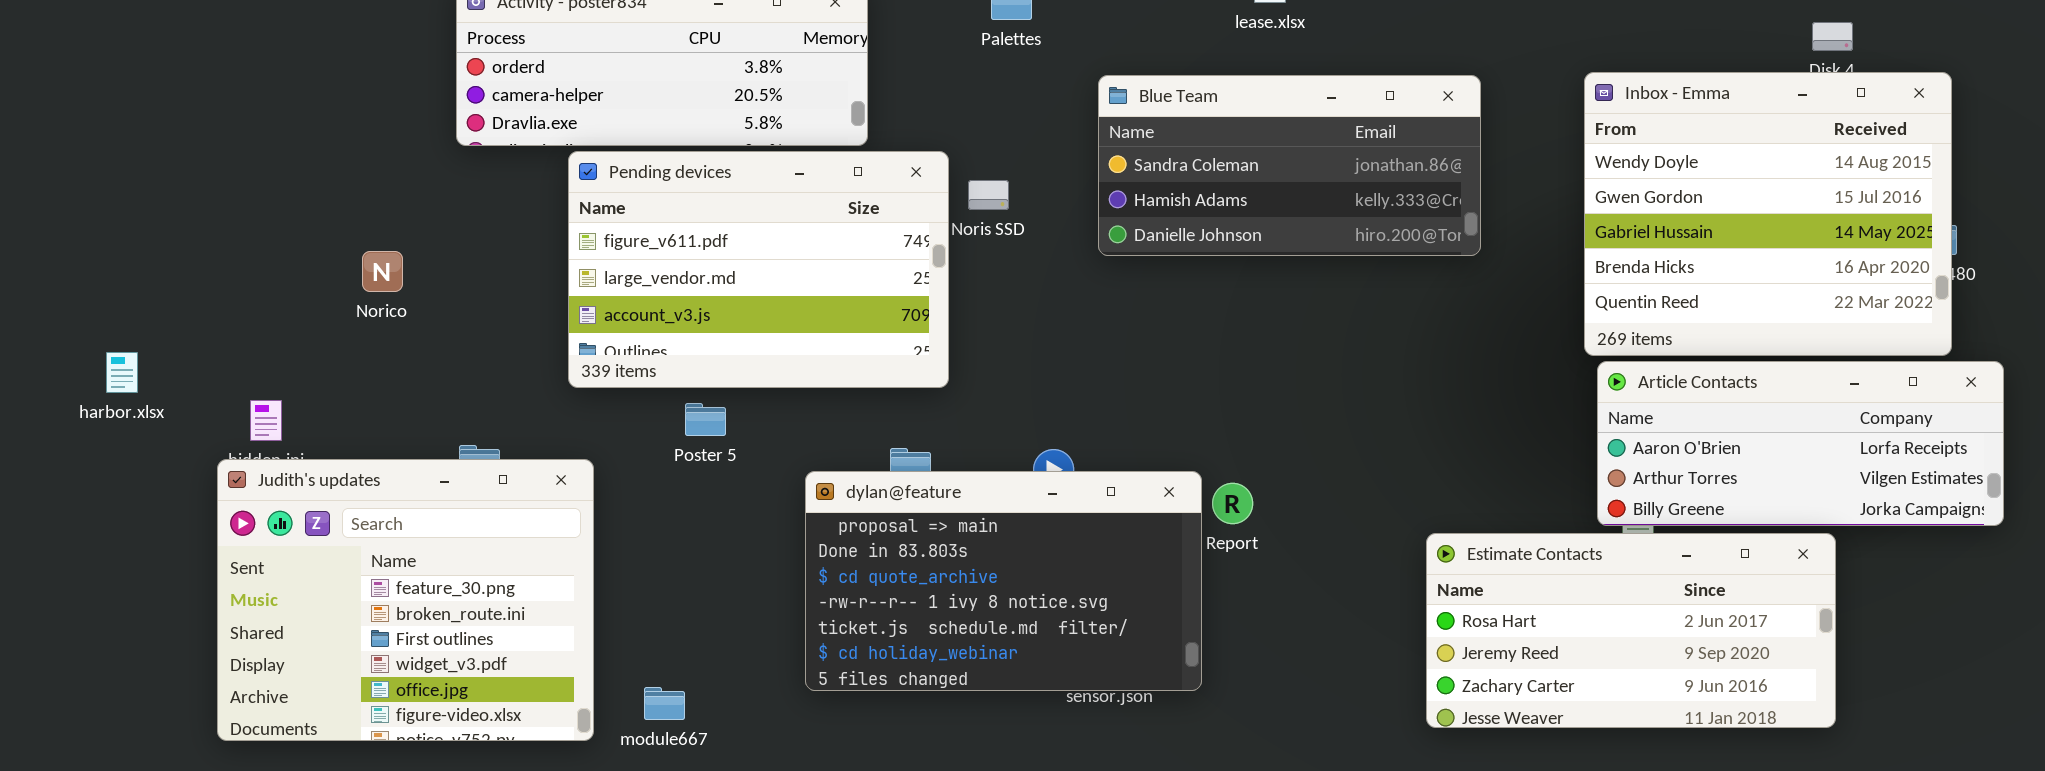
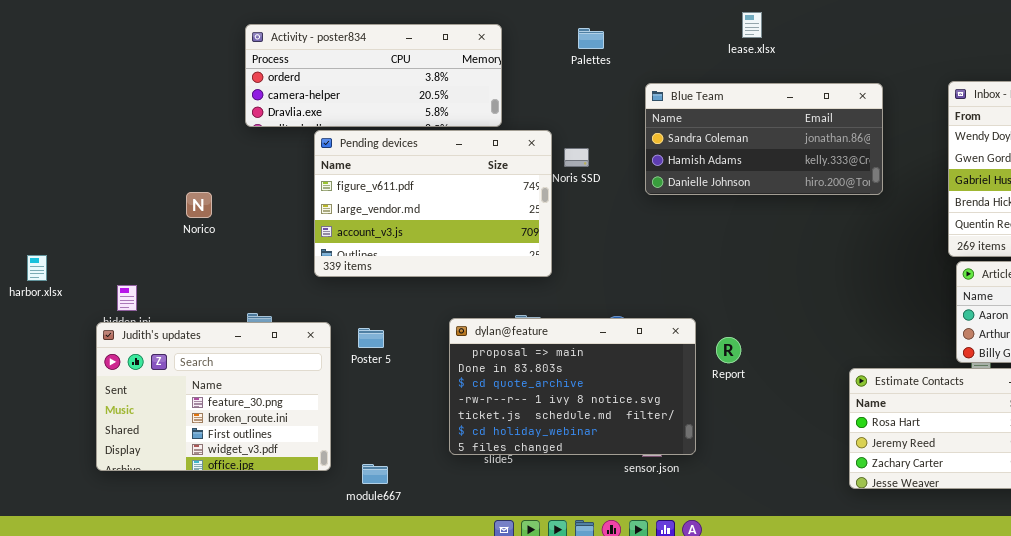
Poster 5: [685,403,726,436] -> [358,328,384,348], moved
Judith's updates: [217,459,594,741] -> [96,322,331,471], resized
dylan@feature: [805,471,1202,691] -> [449,318,696,455], moved

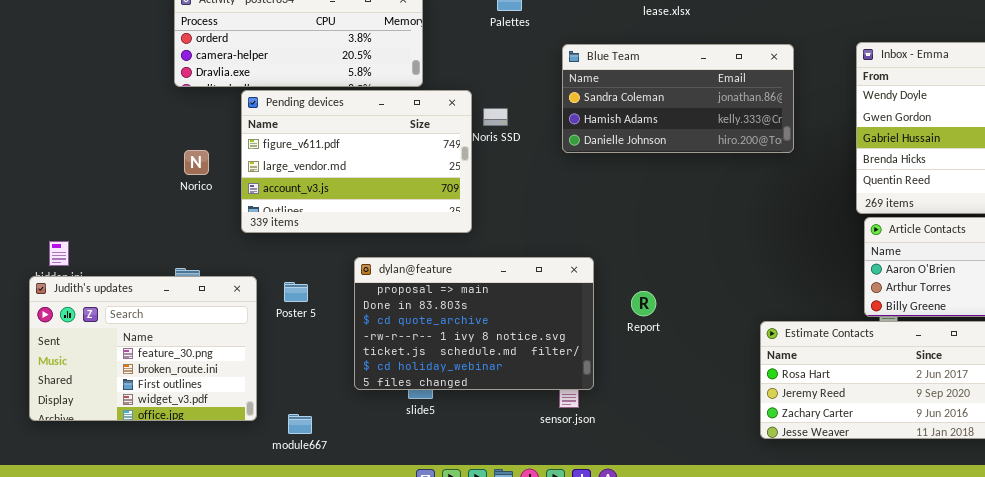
Norico: [186,192,212,218] -> [184,150,209,175], moved
dylan@feature: [449,318,696,455] -> [354,257,594,390], moved

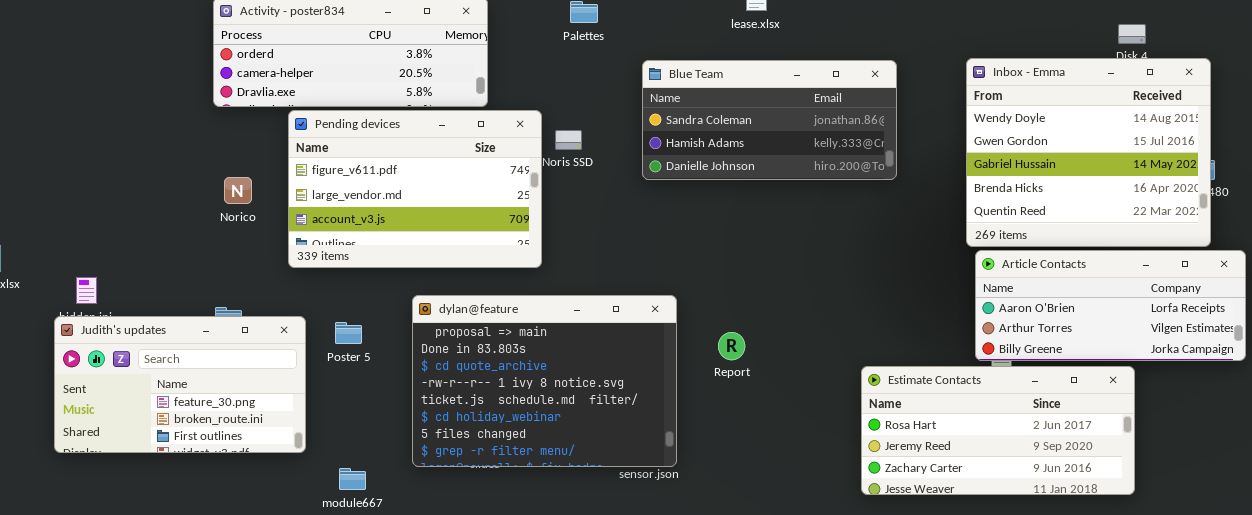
dylan@feature: [354,257,594,390] -> [412,295,677,467], resized
Judith's updates: [29,276,257,421] -> [54,316,306,453], resized

